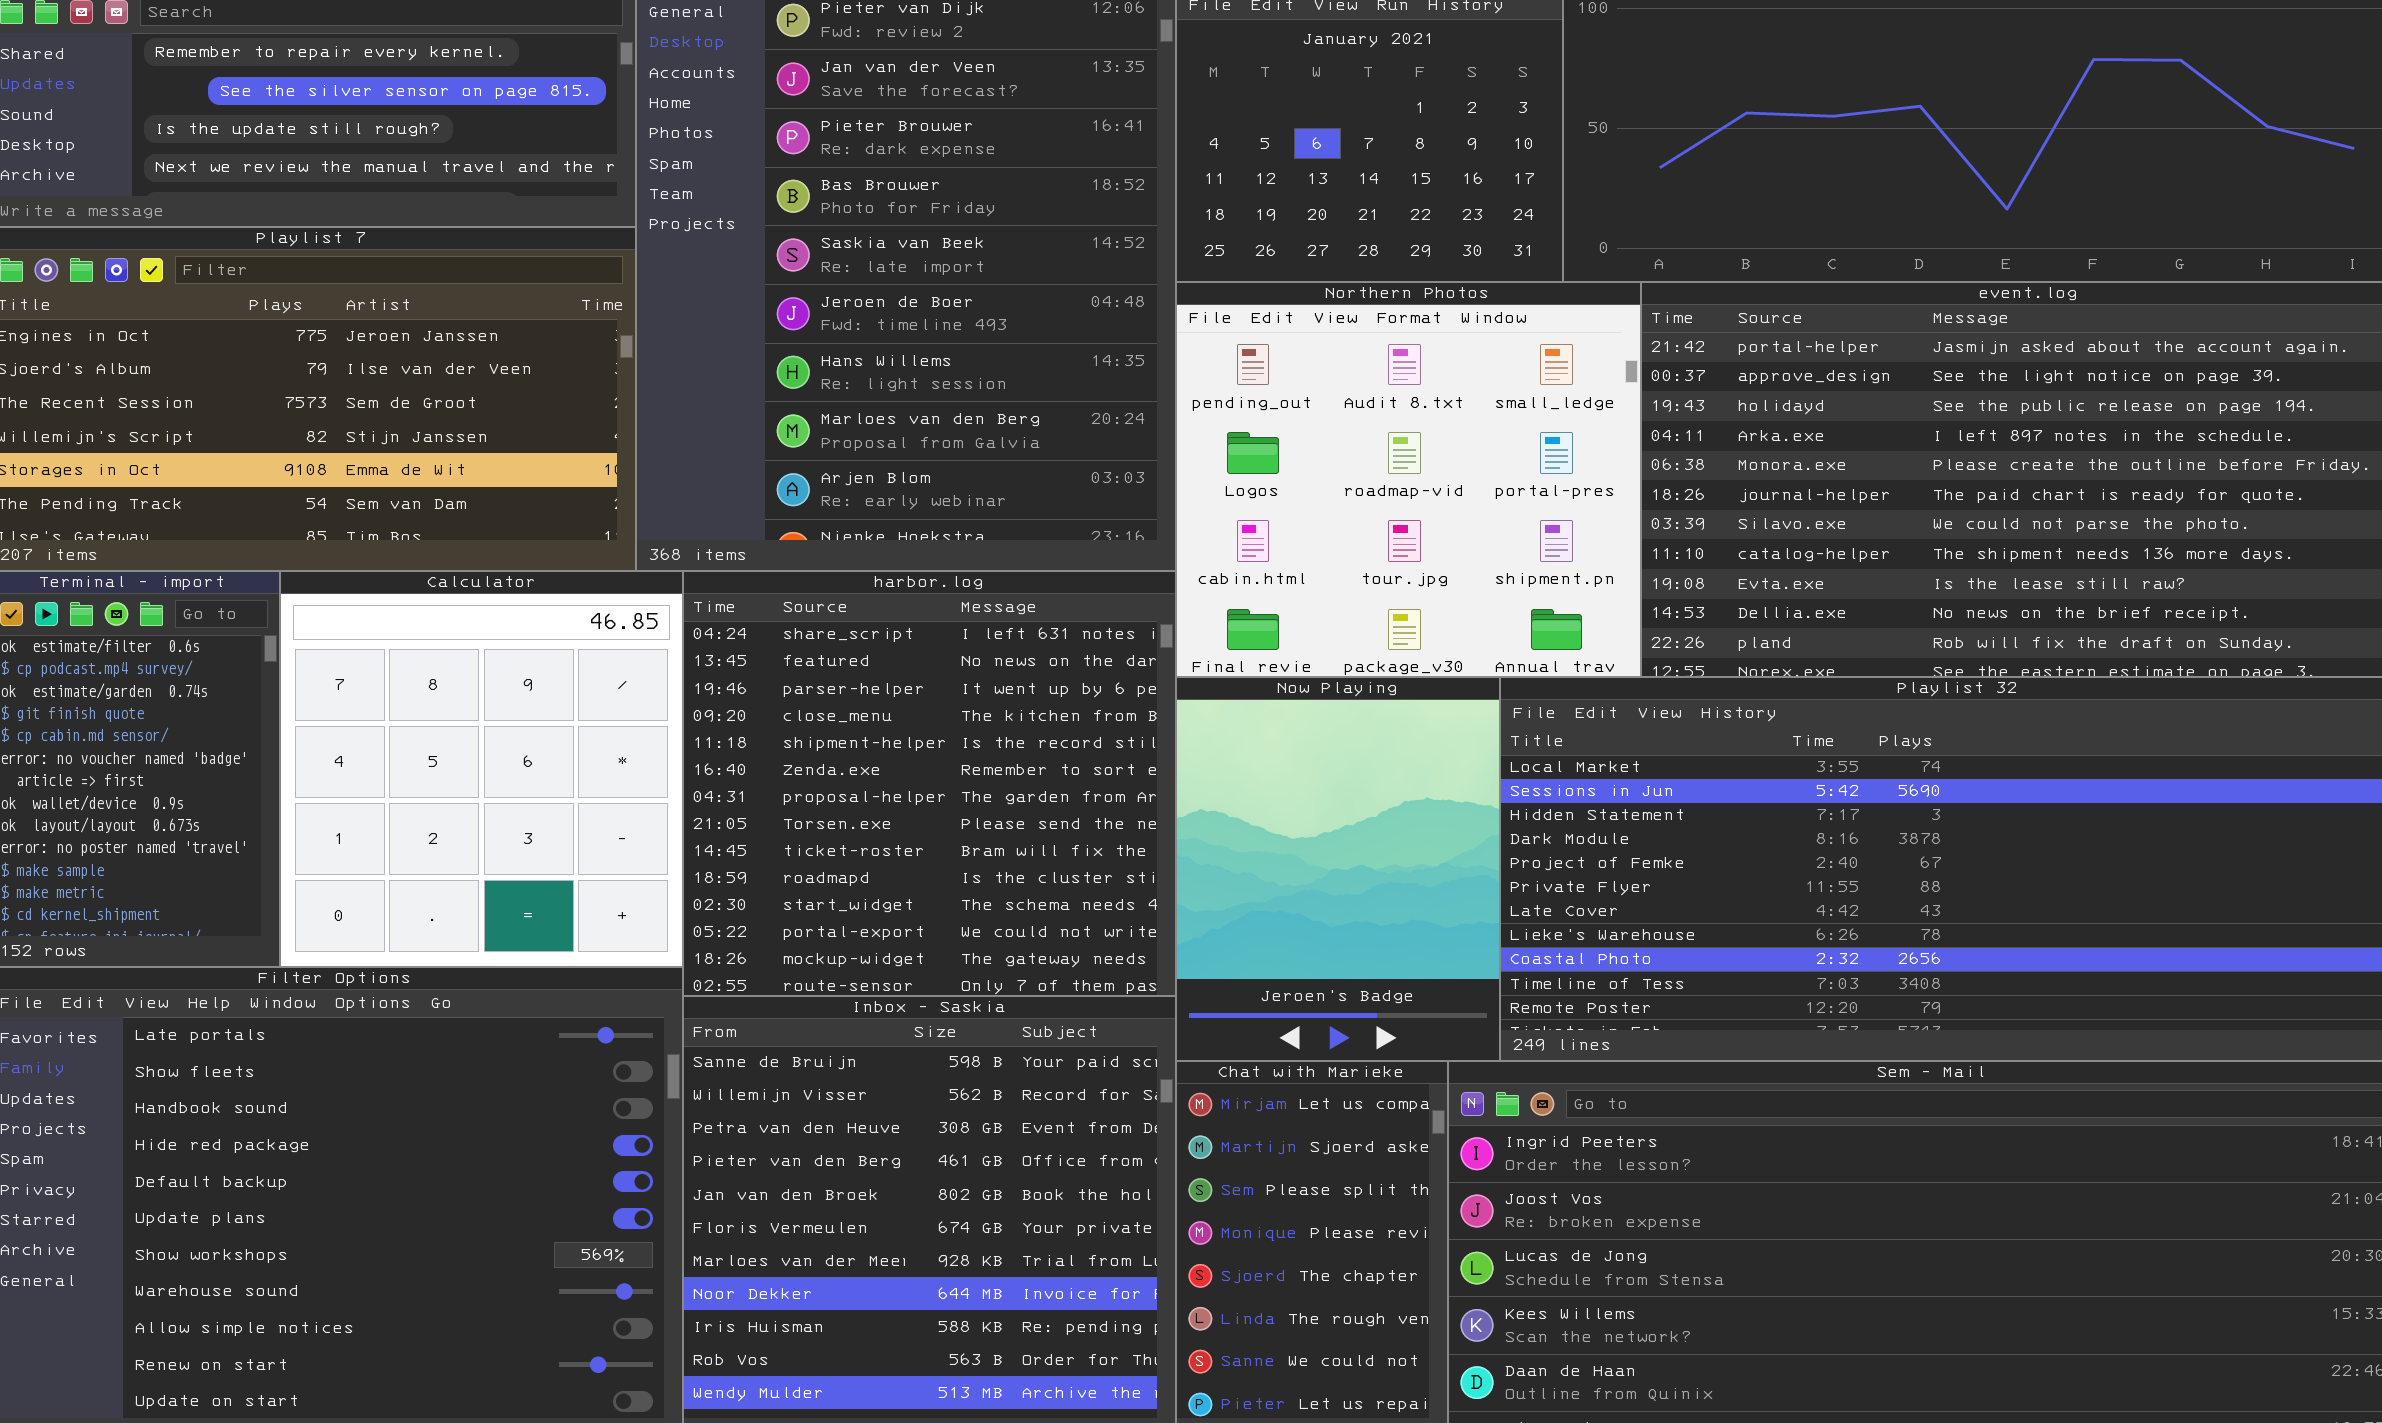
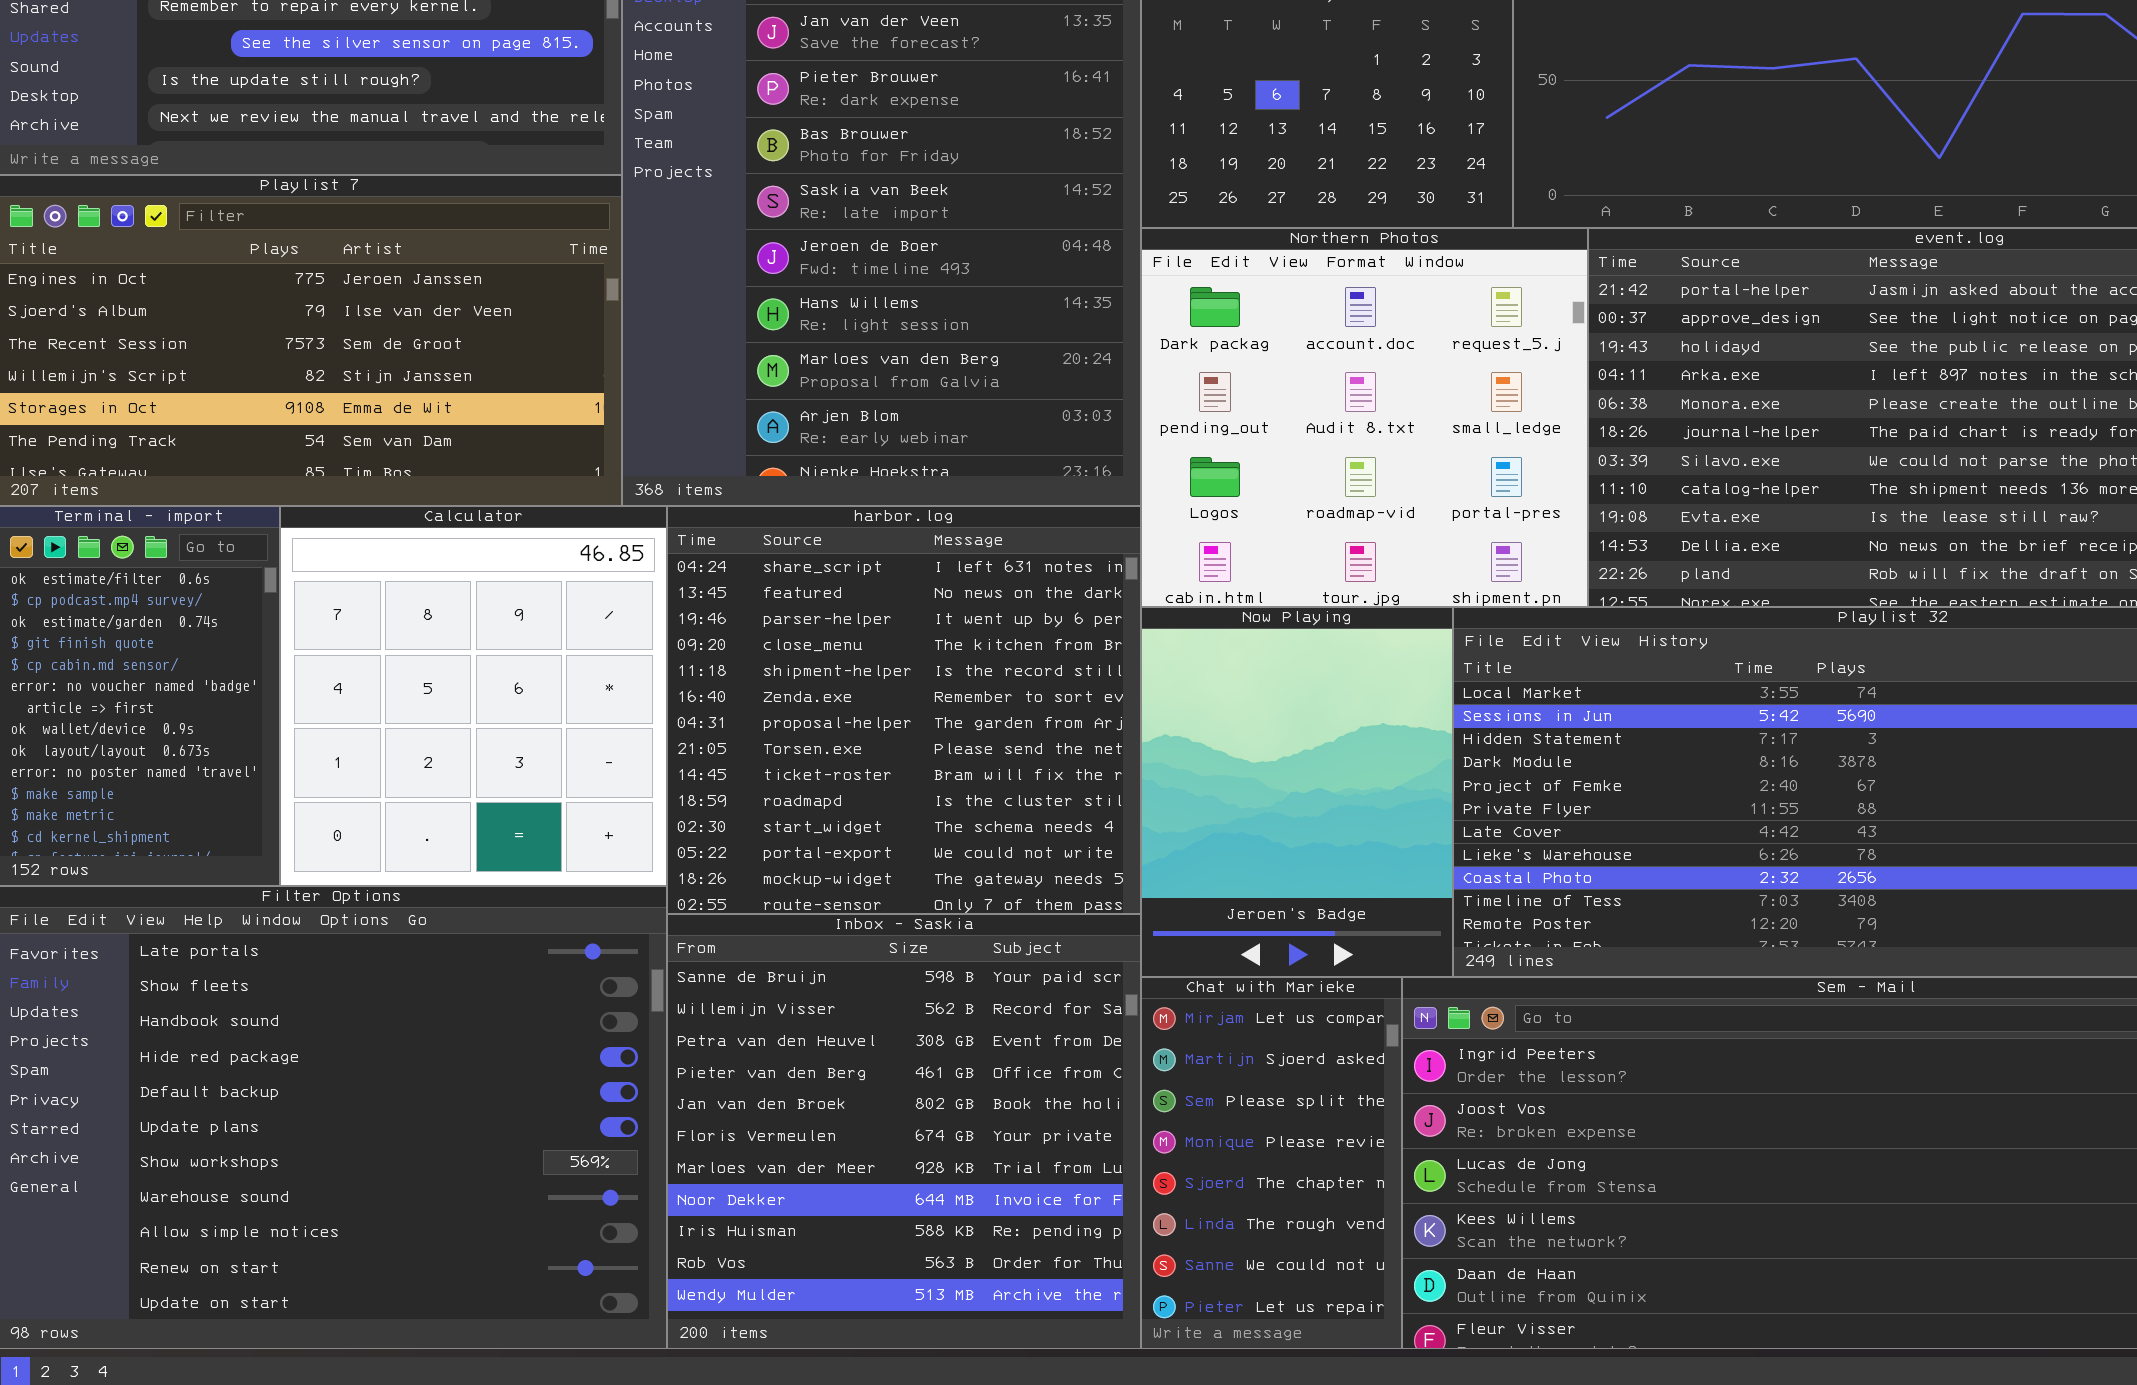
Northern Photos: [1176,282,1641,677] -> [1141,228,1588,607], scrolled up 1 row

